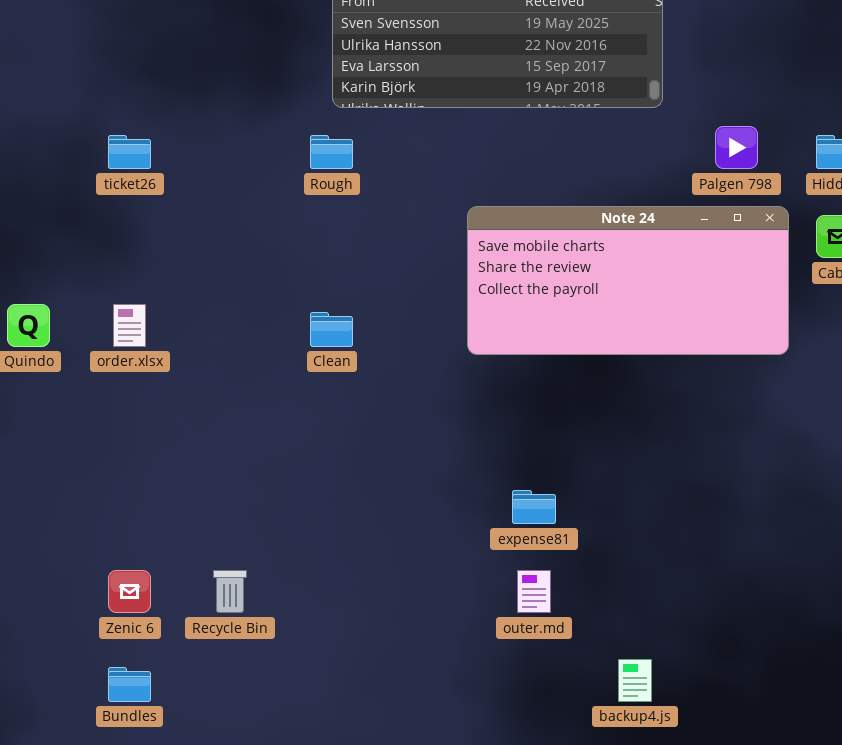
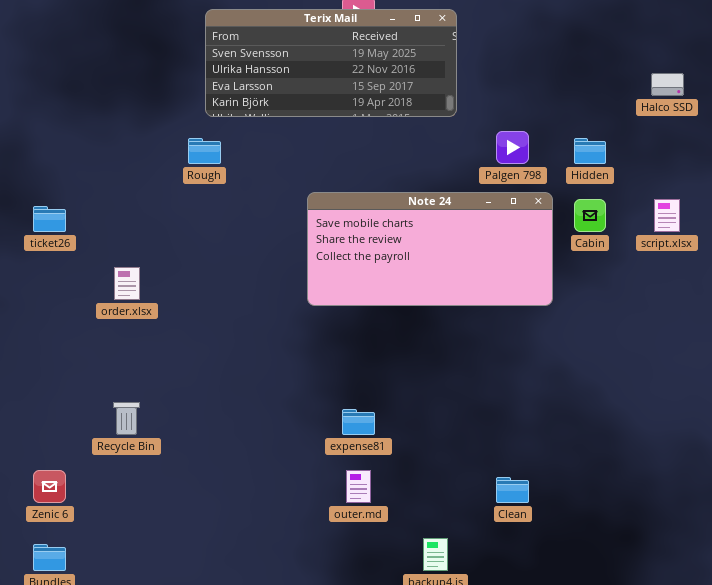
ticket26: [108,135,151,169] -> [33,206,66,232], moved
order.xlsx: [113,304,146,347] -> [114,267,140,300], moved
Clean: [310,312,353,347] -> [496,477,529,503], moved
Recycle Bin: [213,570,247,613] -> [113,402,140,435], moved

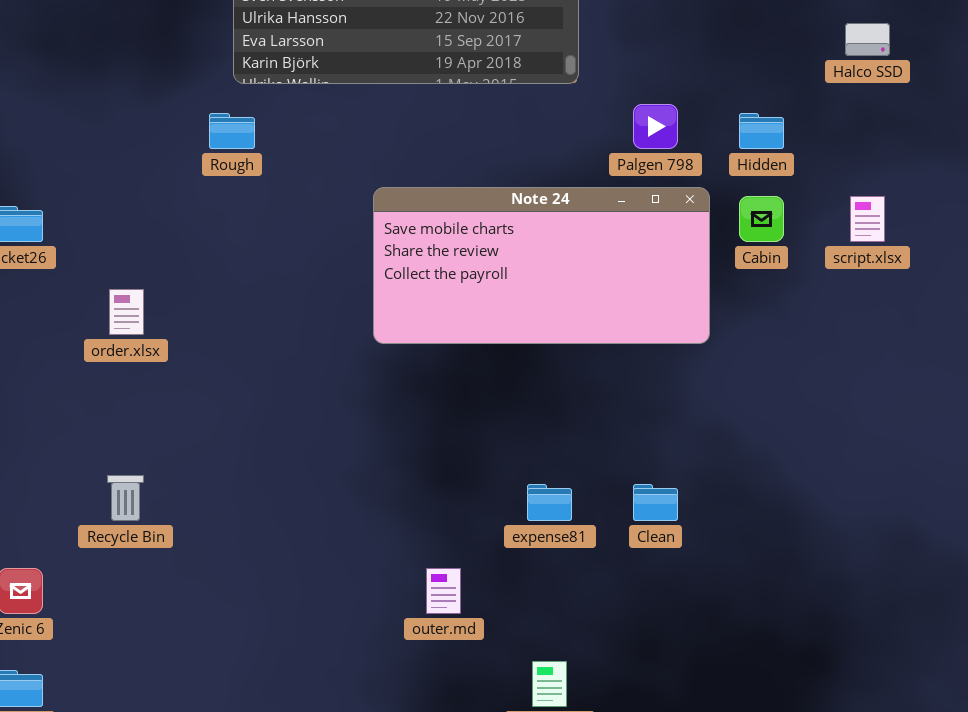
expense81: [342,409,375,435] -> [527,484,572,521], moved
Clean: [496,477,529,503] -> [633,484,678,521], moved

